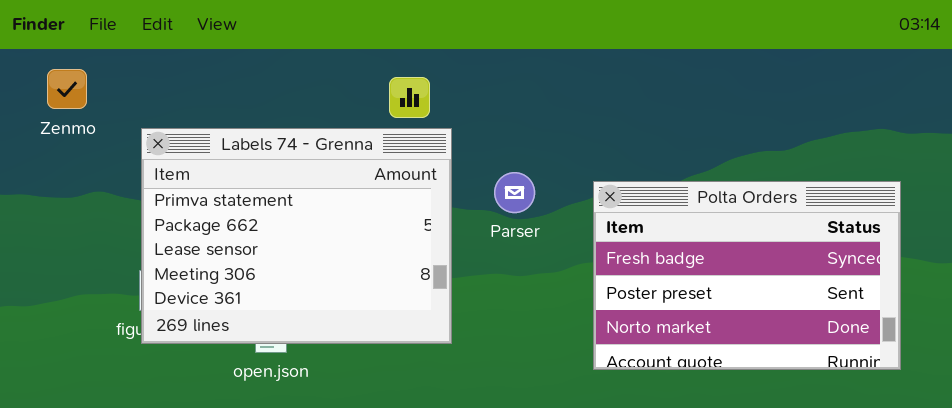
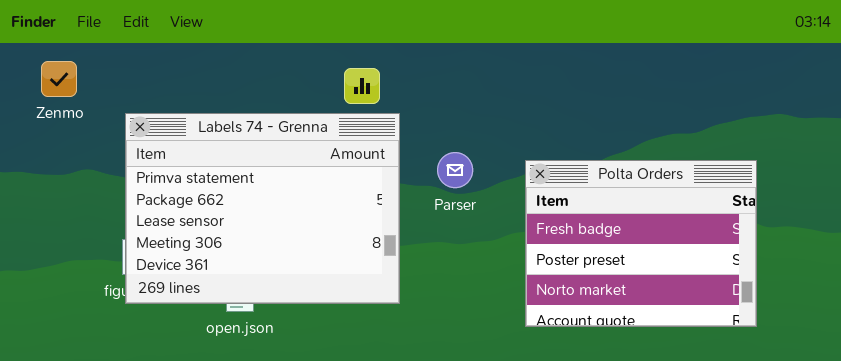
Polta Orders: [593,181,901,370] -> [525,160,757,327], resized

